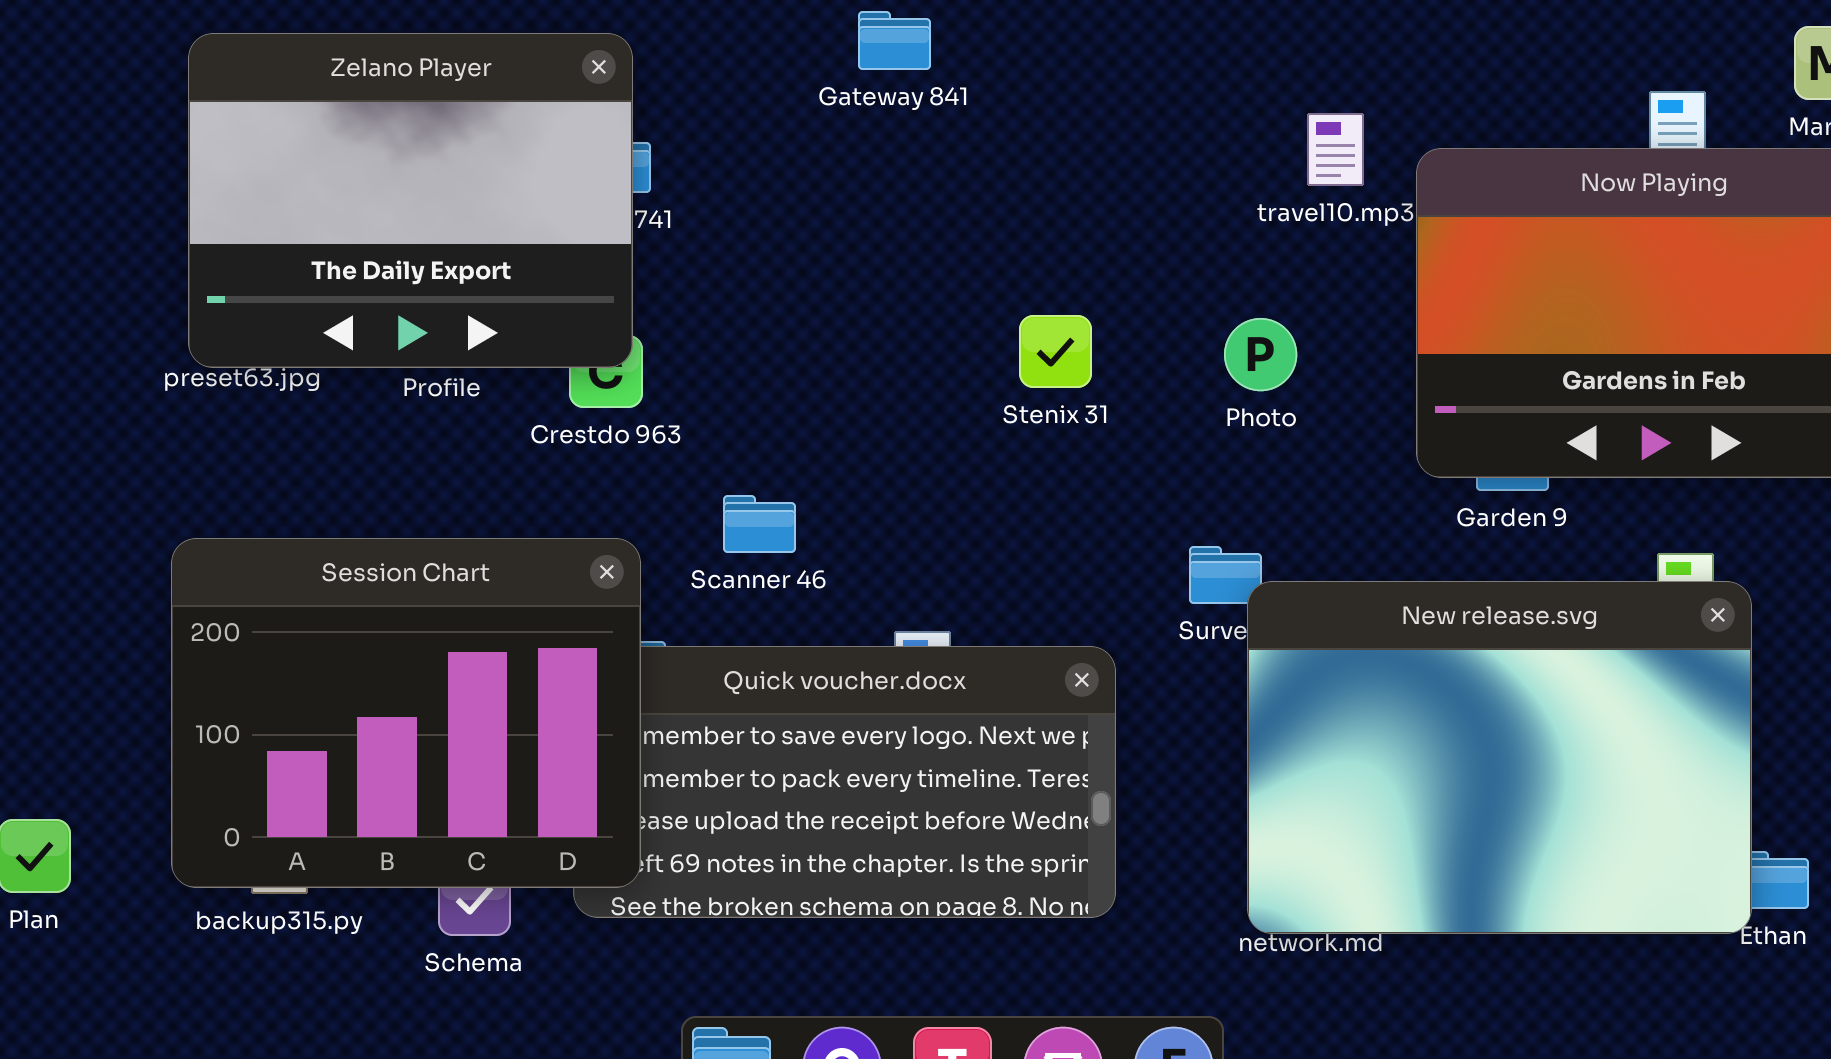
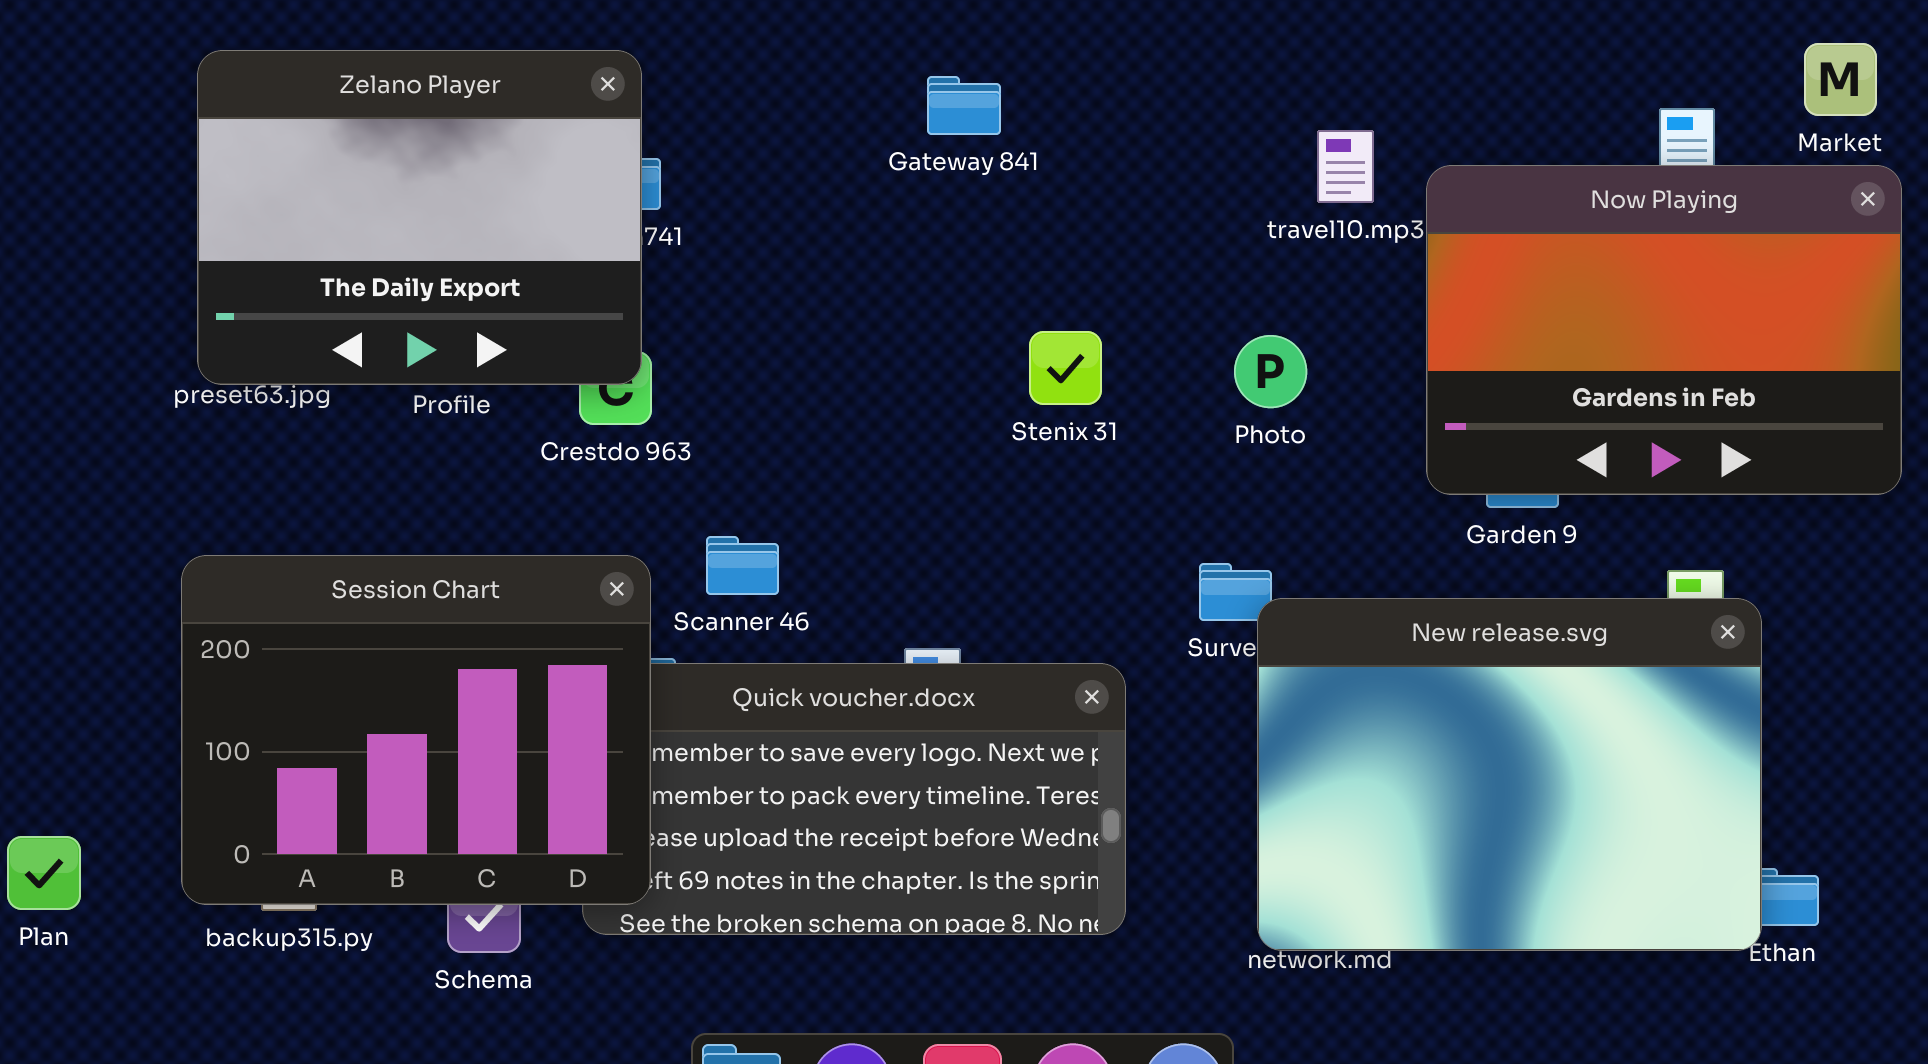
Gateway 841: [858,11,931,70] -> [927,76,1001,135], moved
Scanner 46: [723,495,796,553] -> [706,536,779,595], moved

